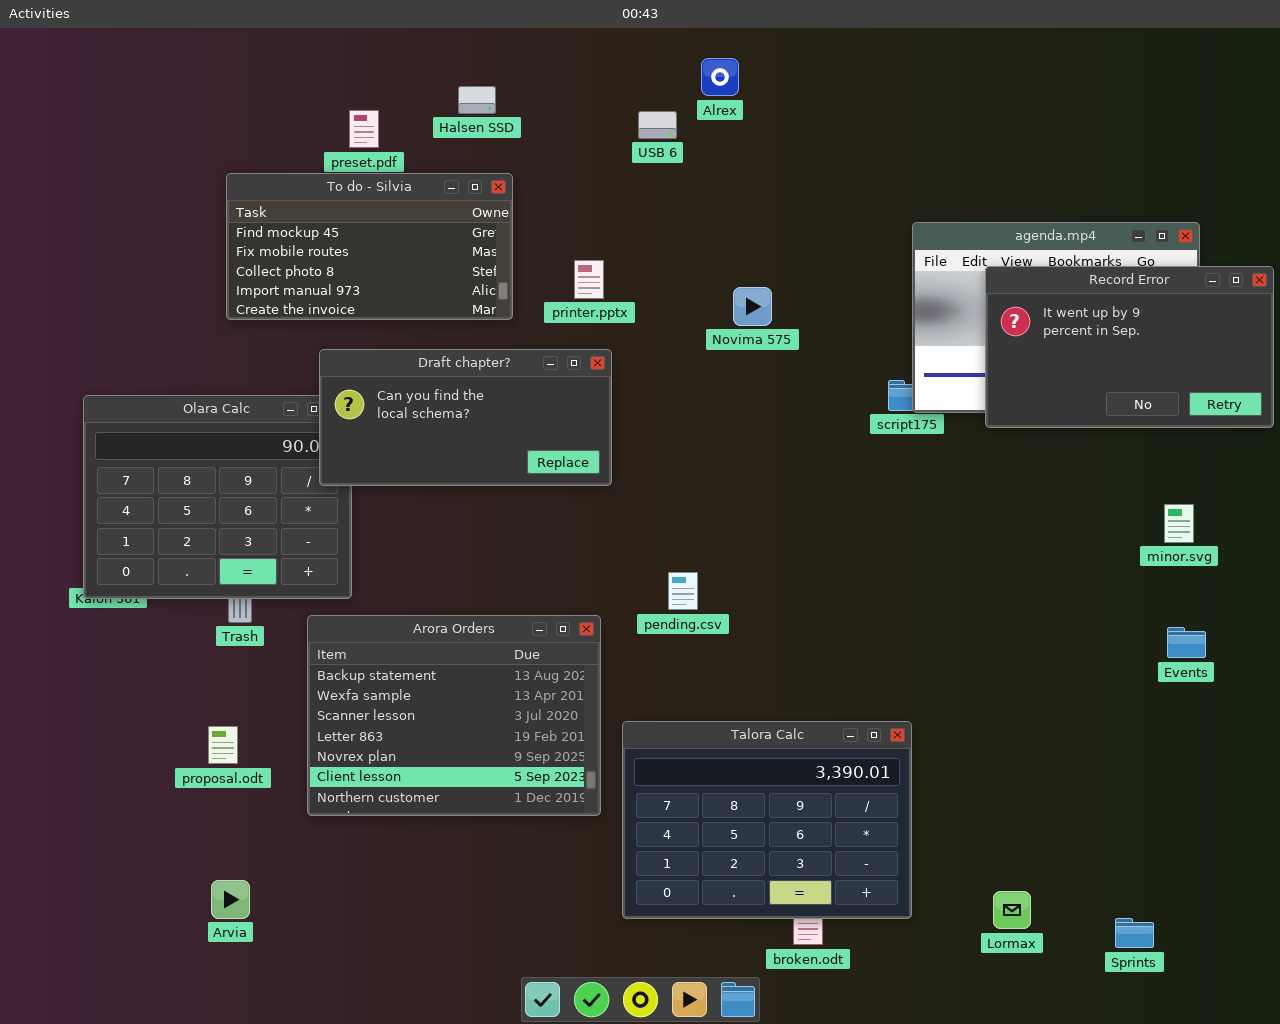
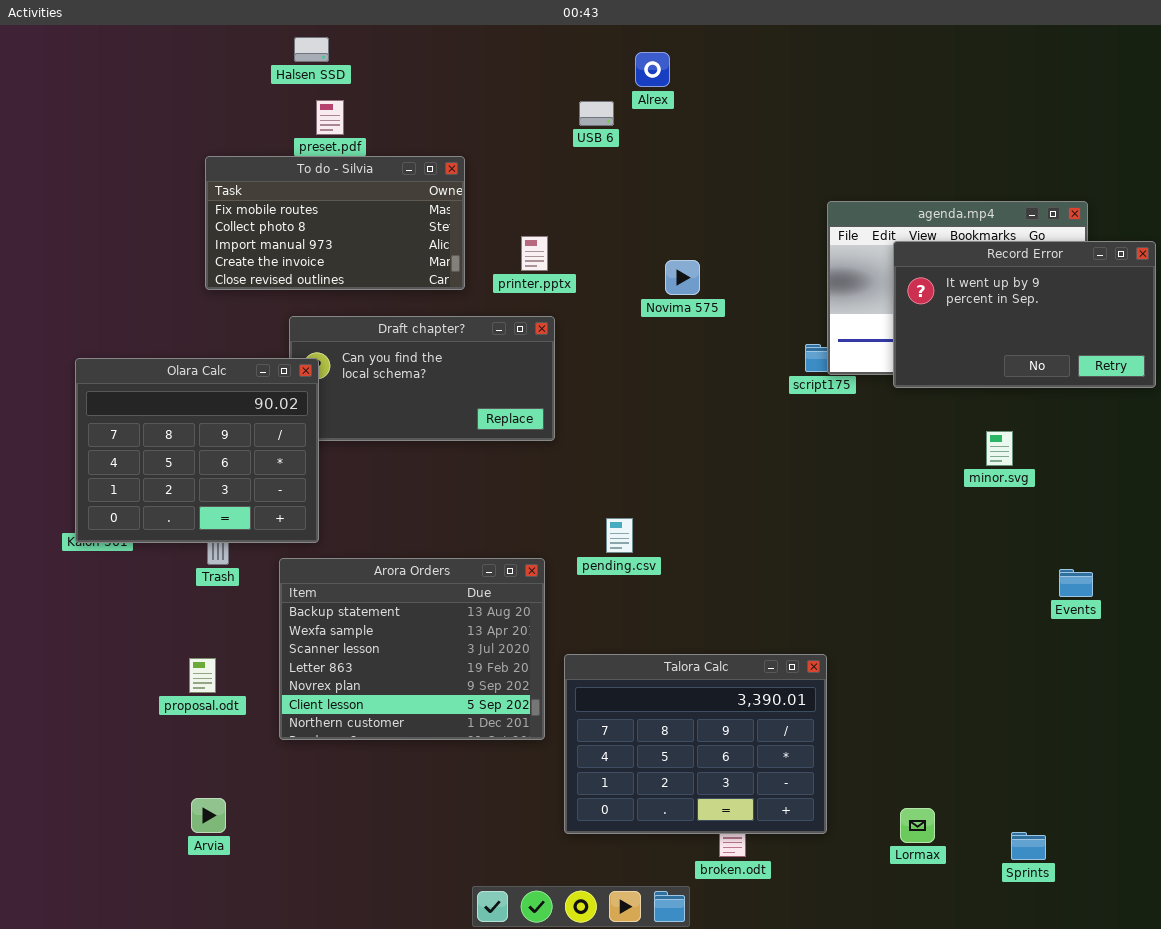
Halsen SSD: [458,86,496,114] -> [294,37,329,62], moved
To do - Silvia: [226,173,513,320] -> [205,156,465,290], scrolled down 1 row
Olara Calc: [83,395,352,599] -> [75,358,319,543], raised
minor.svg: [1164,504,1194,543] -> [986,431,1013,466], moved

